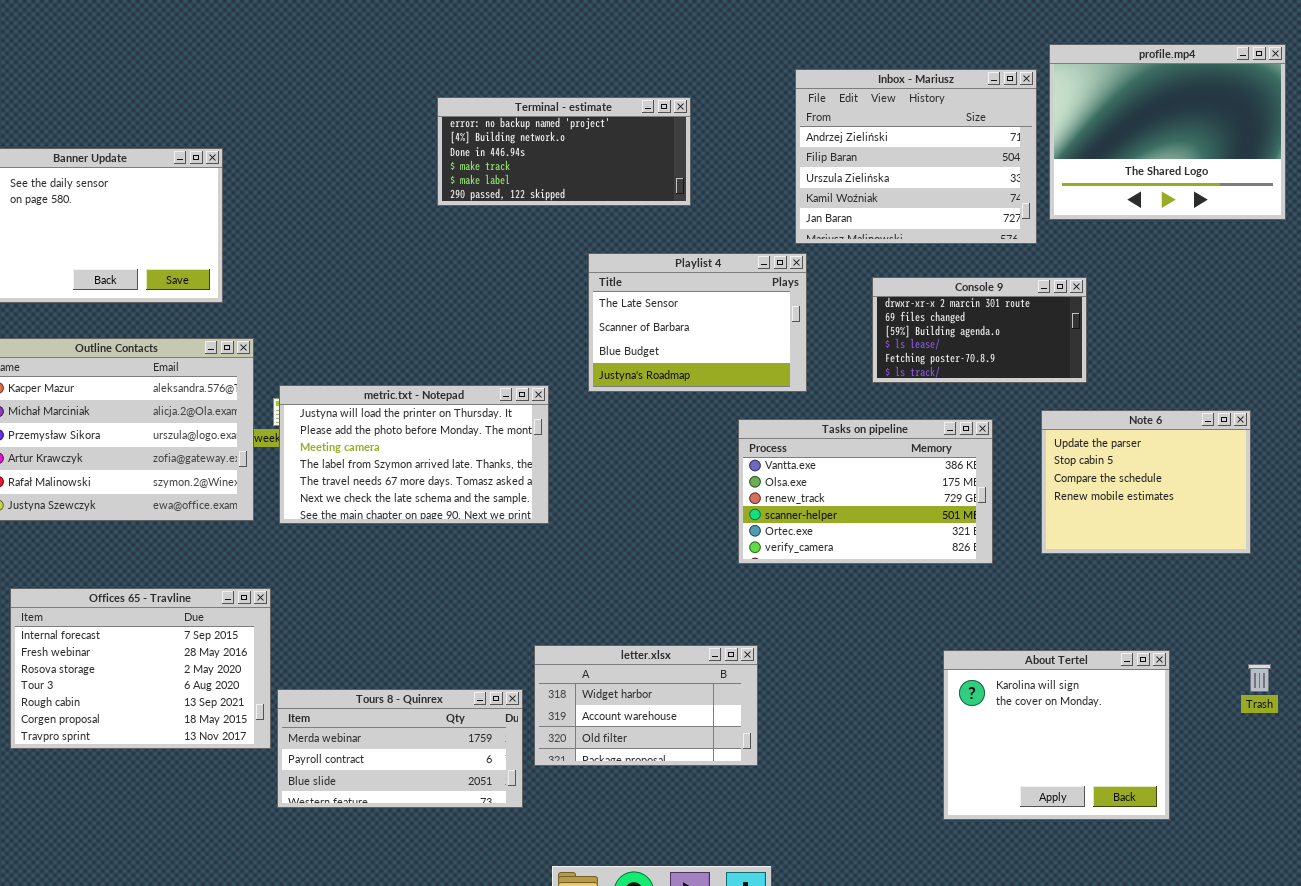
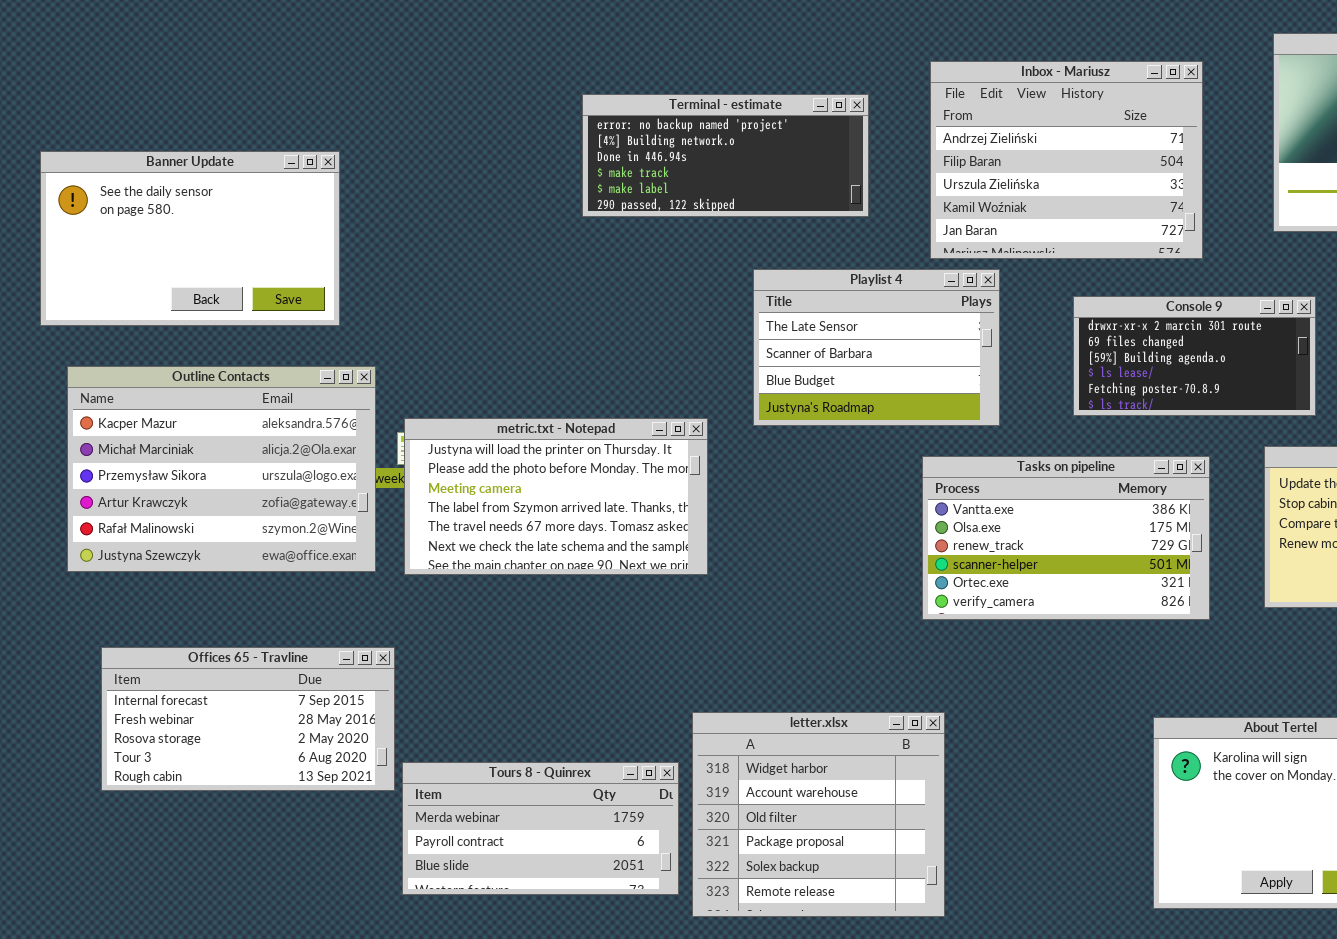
Inbox - Mariusz: [795,69,1037,244] -> [930,61,1203,259], moved
Offices 65 - Travline: [10,588,271,749] -> [101,647,395,791], resized
letter.xlsx: [534,645,758,766] -> [692,712,945,917], resized

